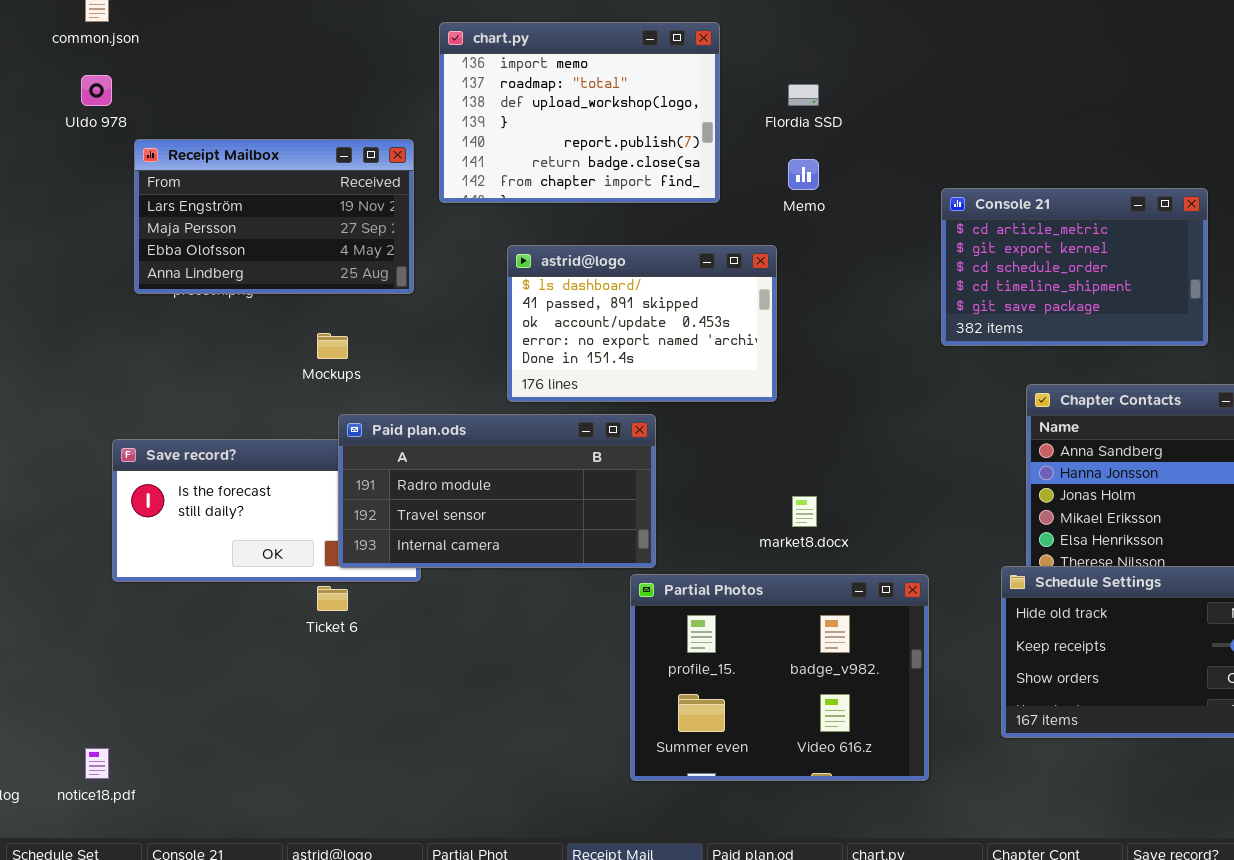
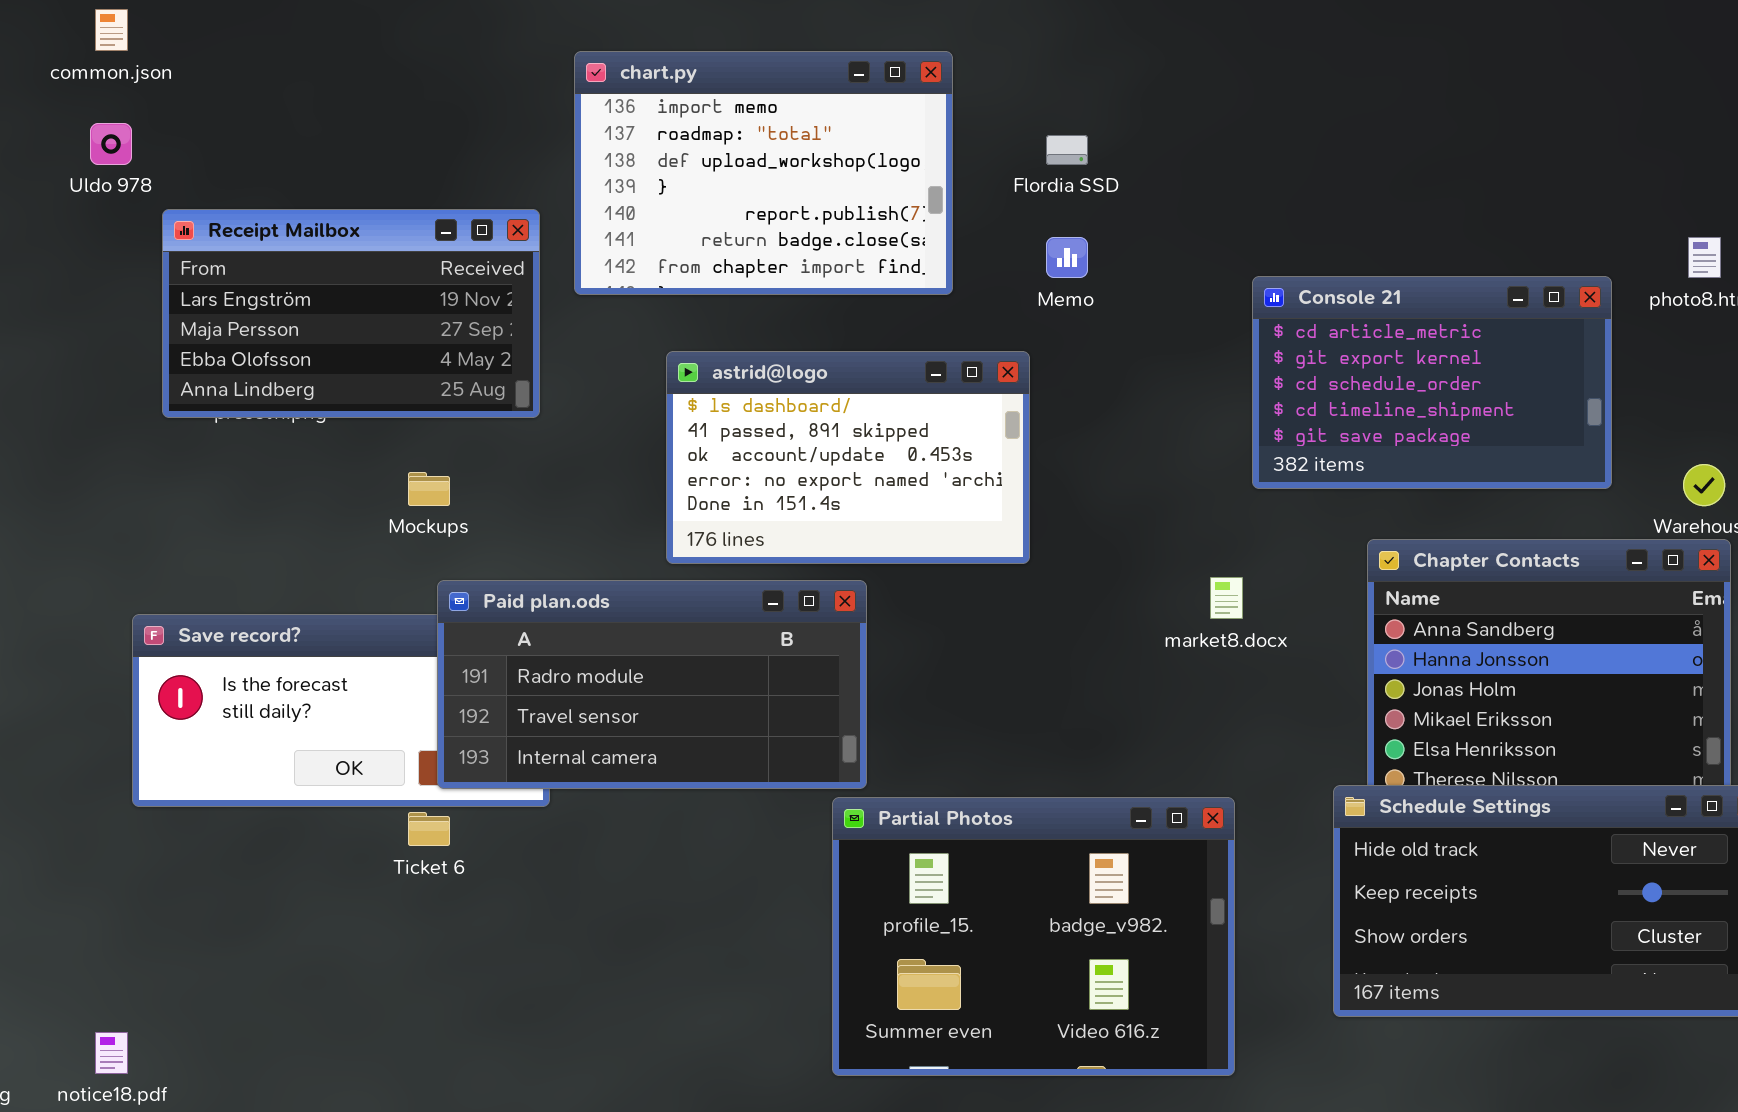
market8.docx: [792,496,817,527] -> [1210,577,1243,619], moved

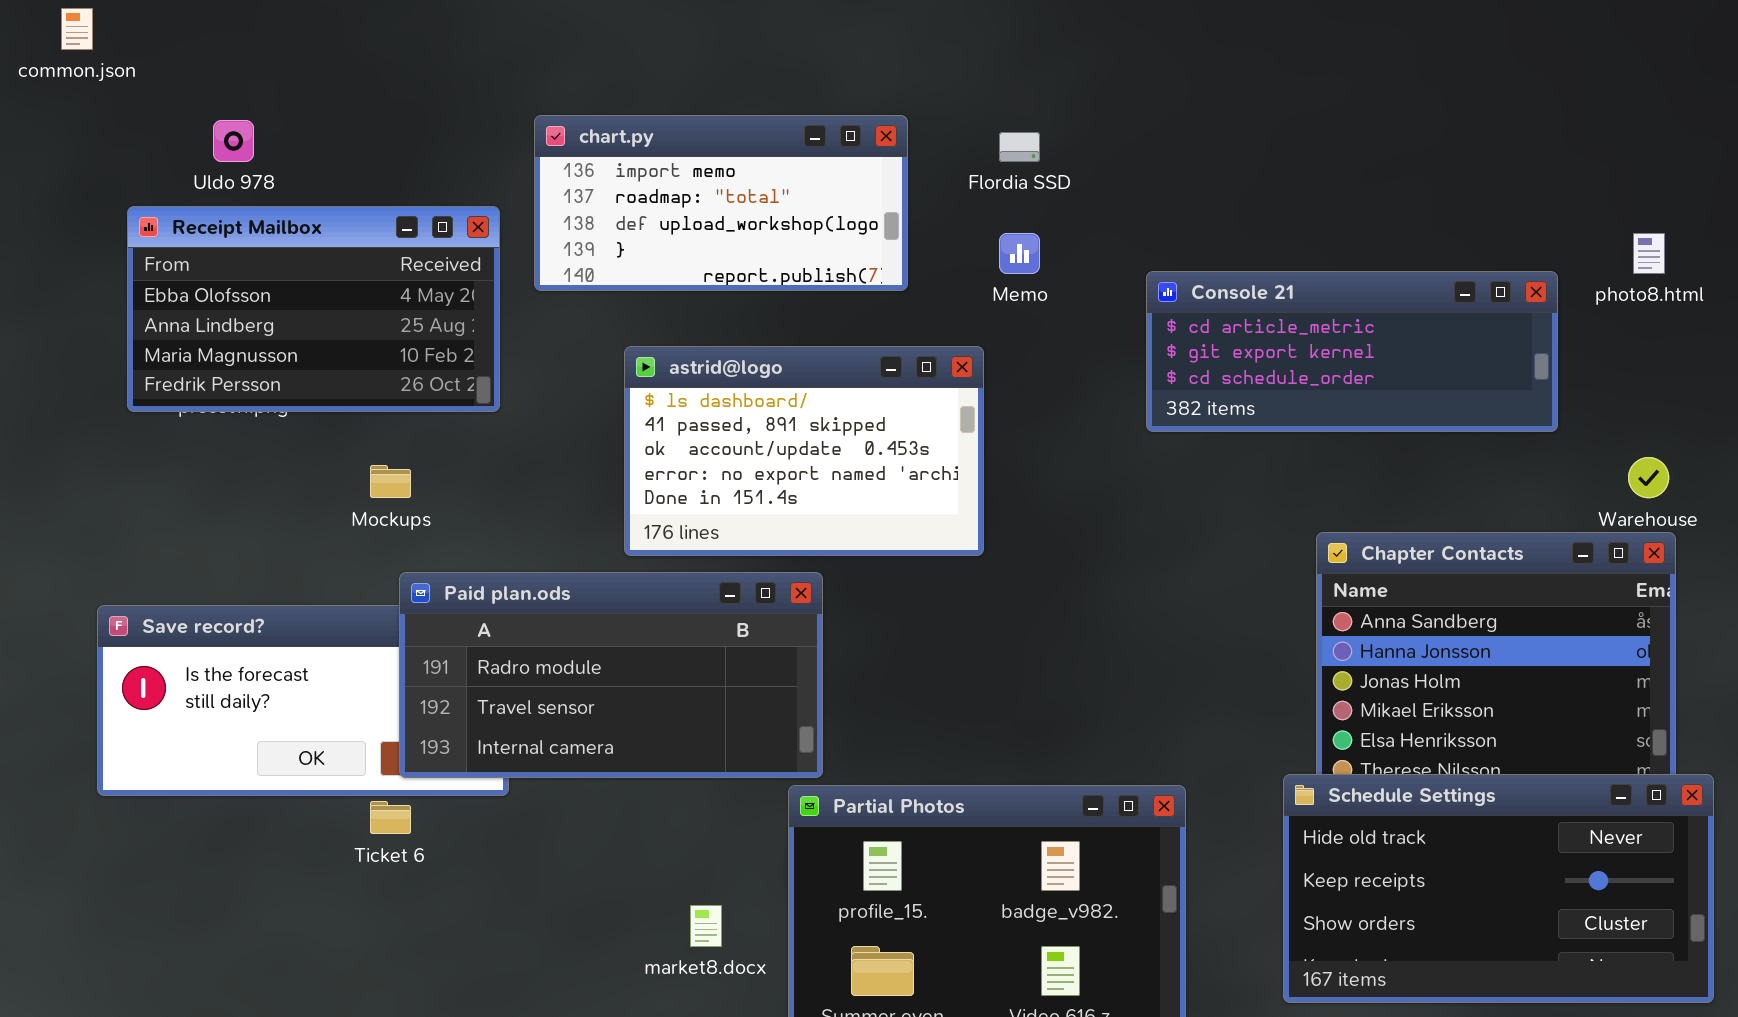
chart.py: [574,51,953,295] -> [534,115,908,291], resized
Uldo 978: [90,123,132,165] -> [213,120,254,162], moved
Receipt Mailbox: [162,209,540,418] -> [127,206,500,412], scrolled down 2 rows
Console 21: [1252,276,1612,489] -> [1146,271,1558,432], resized
market8.docx: [1210,577,1243,619] -> [690,905,722,947], moved

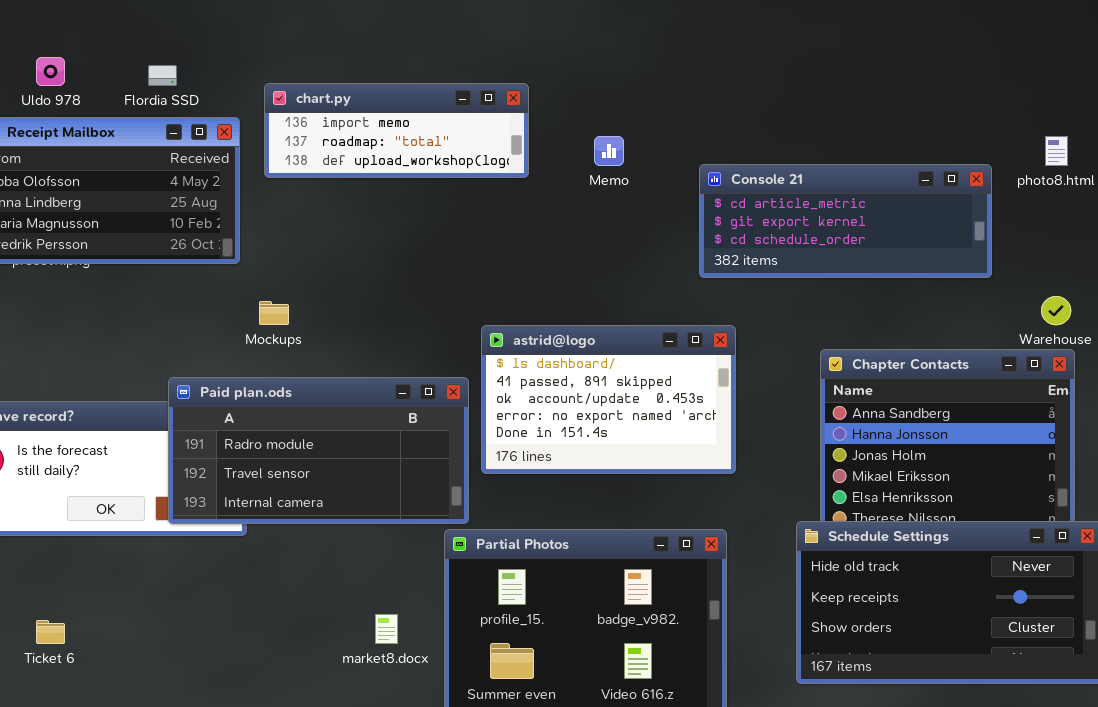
chart.py: [534,115,908,291] -> [264,83,529,178], resized
Flordia SSD: [999,132,1040,162] -> [148,65,177,86], moved
astrid@logo: [624,346,984,556] -> [481,325,736,474], moved
Mockups: [370,465,411,498] -> [259,301,289,325], moved
Ticket 6: [370,801,411,834] -> [36,620,65,644], moved

